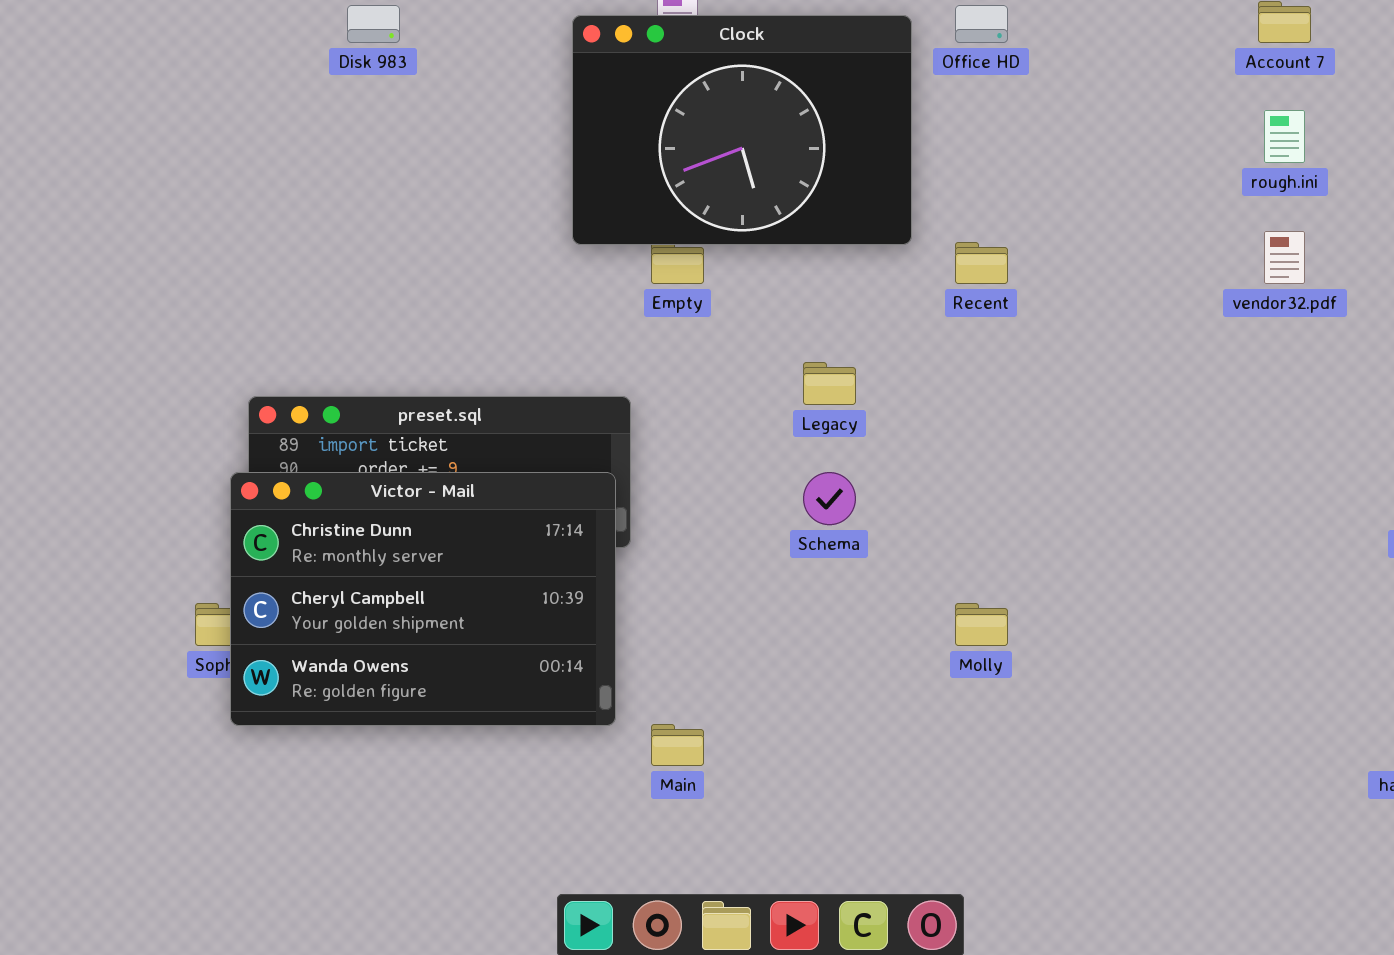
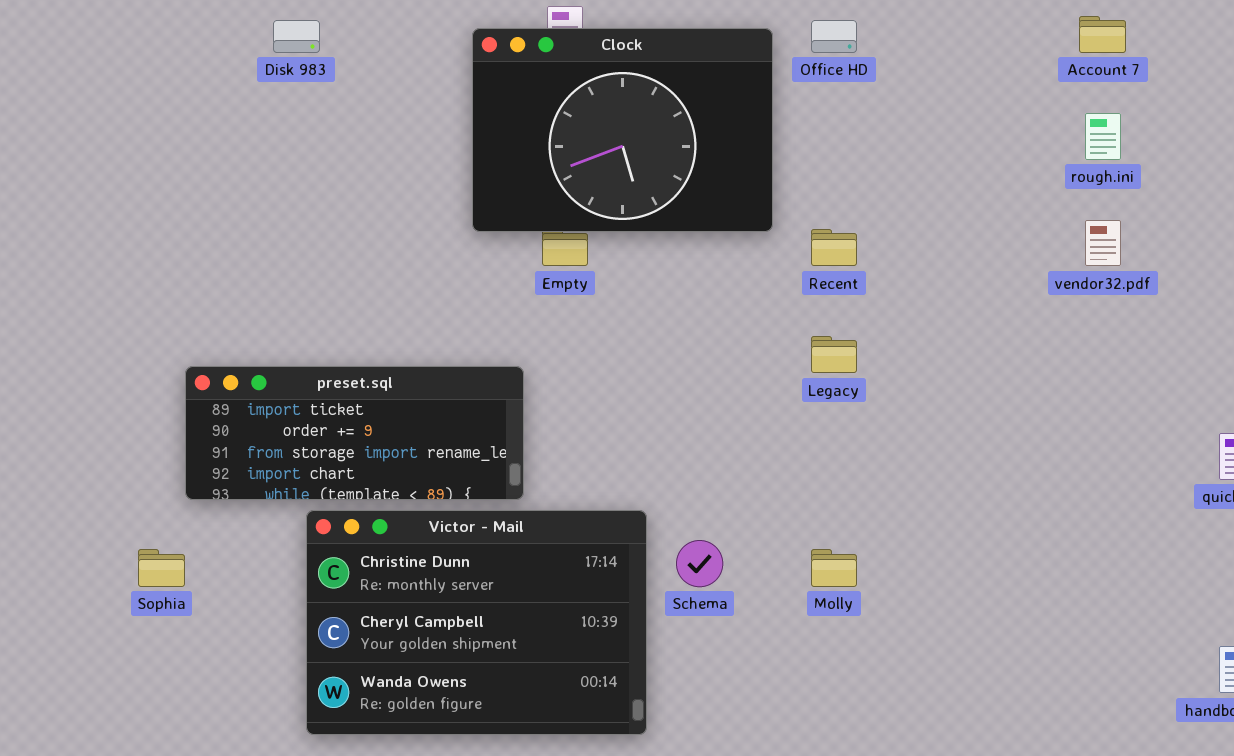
Legacy: [803,362,856,405] -> [811,336,857,373], moved
Victor - Mail: [230,472,616,726] -> [306,510,647,735], moved
Schema: [803,472,856,525] -> [676,540,723,587], moved

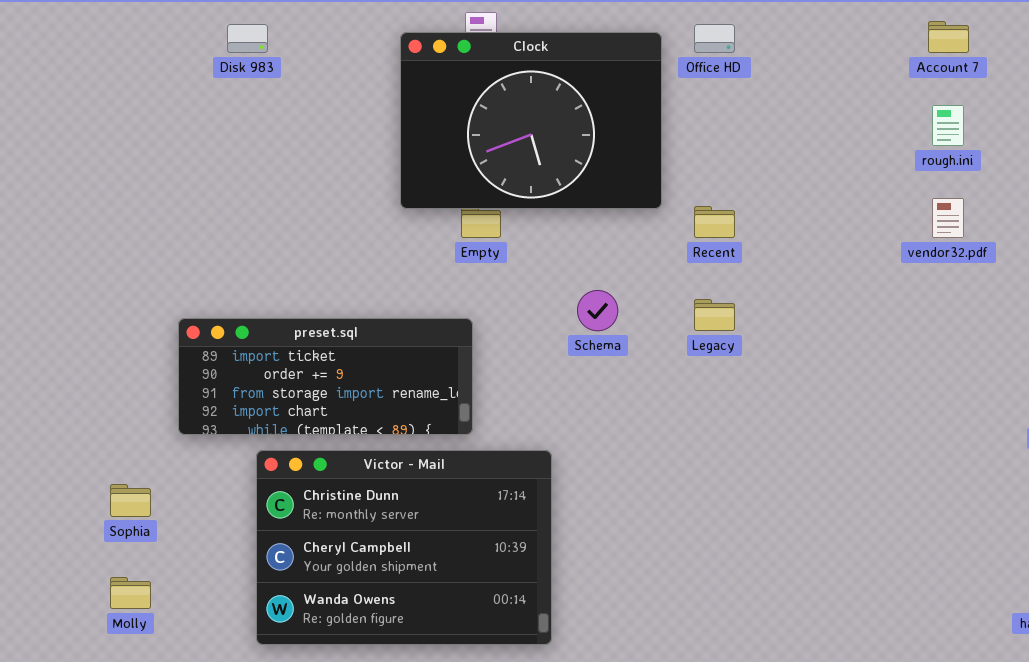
preset.sql: [185,366,524,500] -> [178,318,473,435], moved
Schema: [676,540,723,587] -> [577,290,618,331], moved
Molly: [811,549,857,587] -> [110,577,151,609], moved

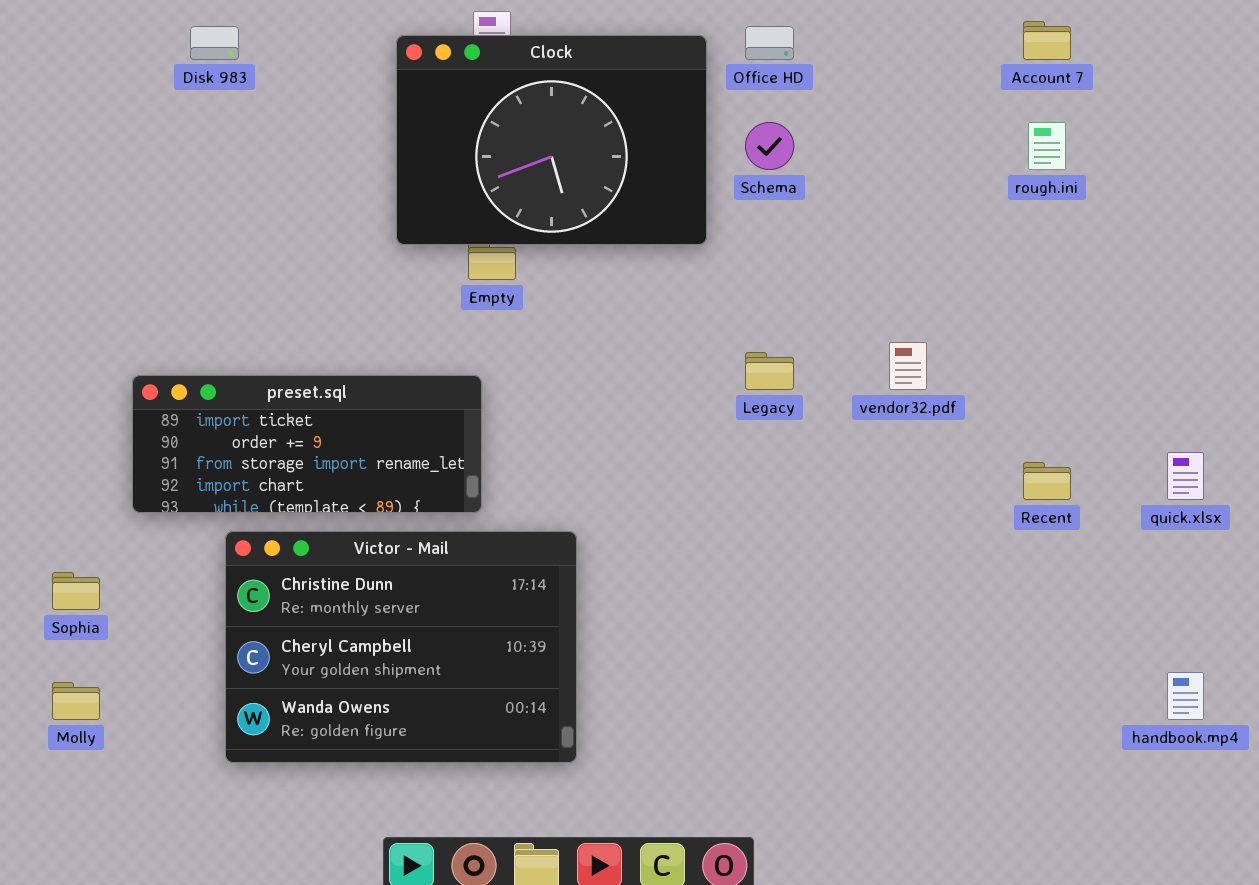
vendor32.pdf: [932,198,964,238] -> [889,342,927,390], moved
Recent: [694,206,735,238] -> [1023,462,1071,500], moved
Schema: [577,290,618,331] -> [745,122,794,170], moved

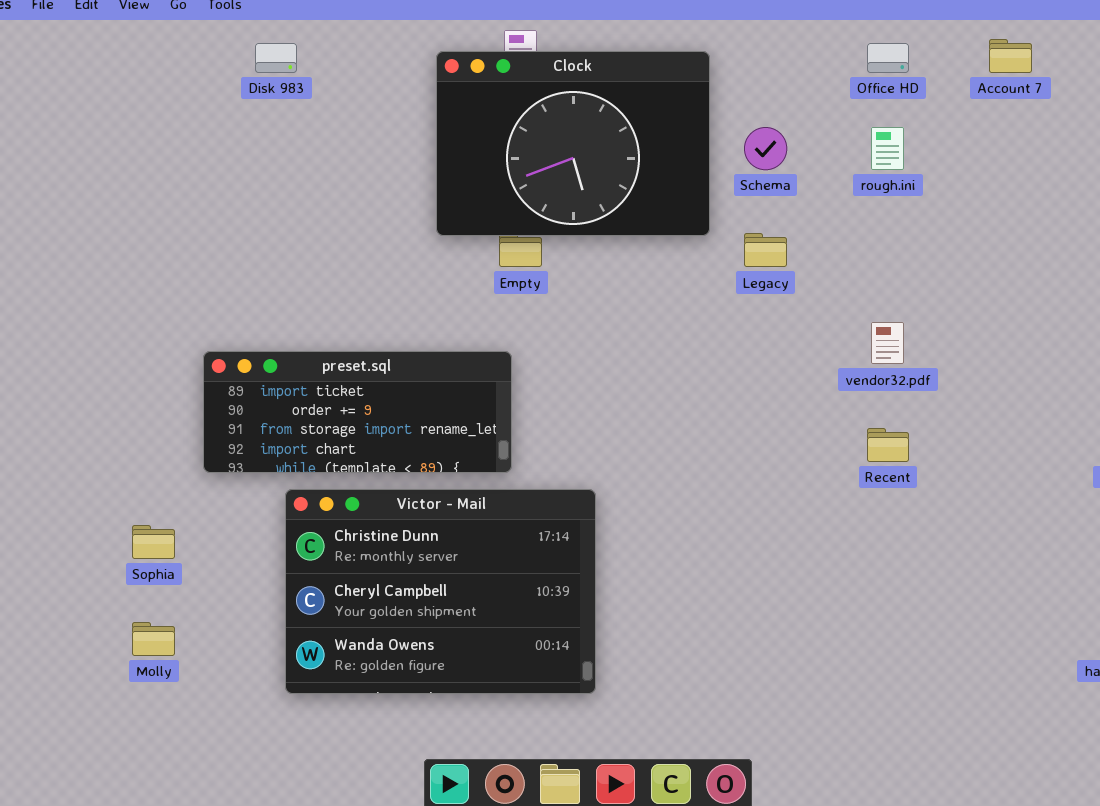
Office HD: [745,26,794,60] -> [867,43,909,73], moved
rough.ini: [1028,122,1066,170] -> [871,127,904,170], moved
Legacy: [745,352,794,390] -> [744,233,787,267], moved
Recent: [1023,462,1071,500] -> [867,428,909,462], moved

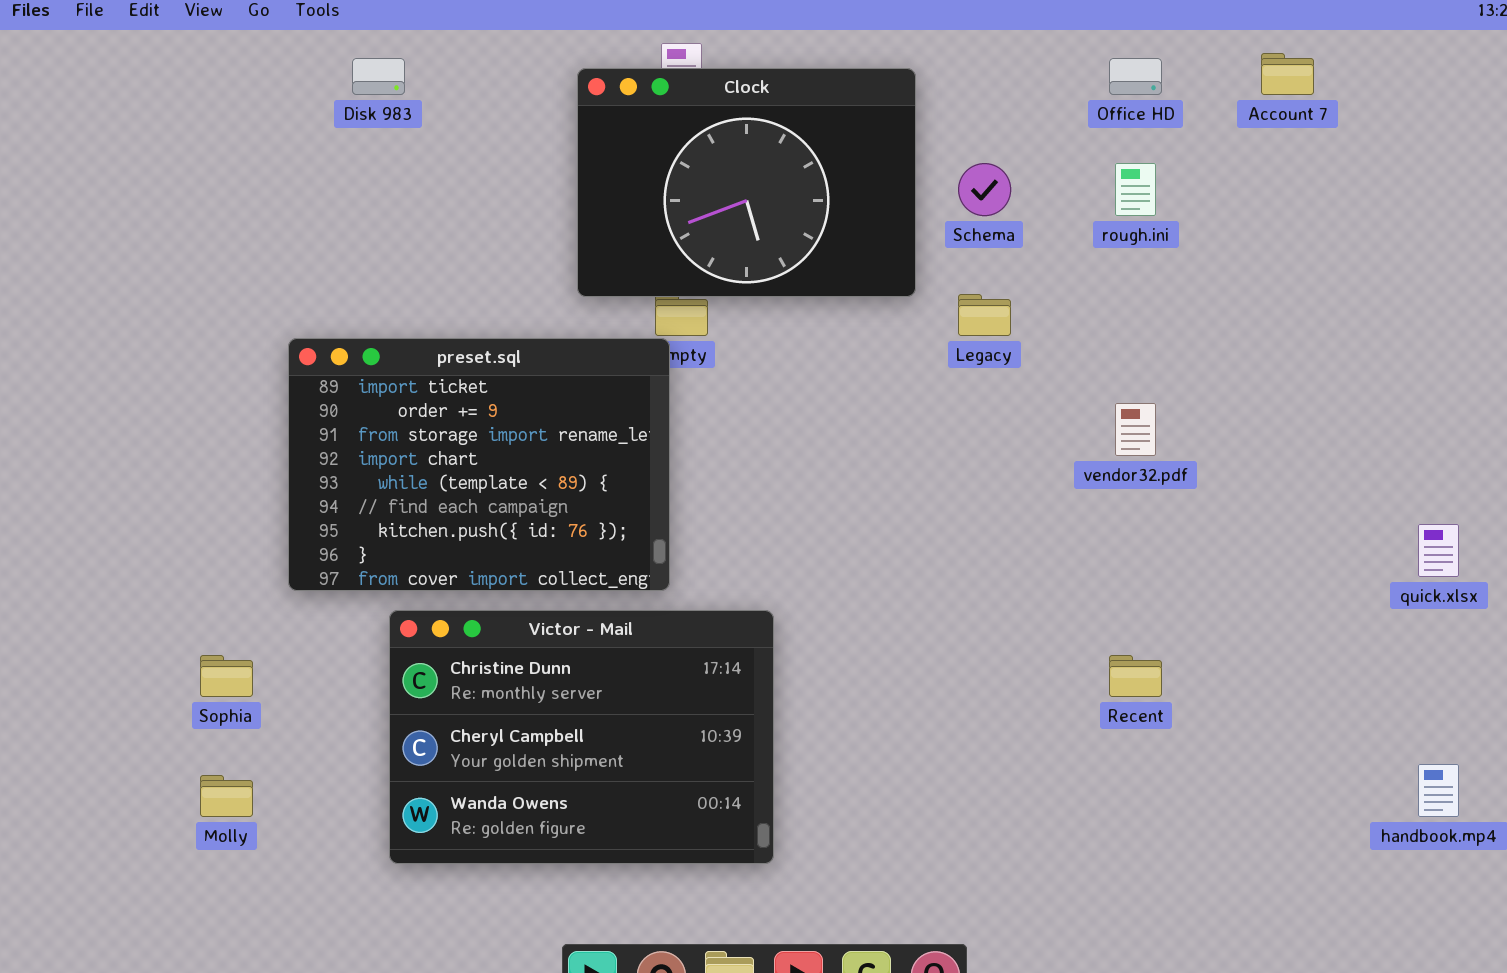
preset.sql: [203,351,512,473] -> [288,338,670,591], resized
Recent: [867,428,909,462] -> [1109,655,1162,697], moved

